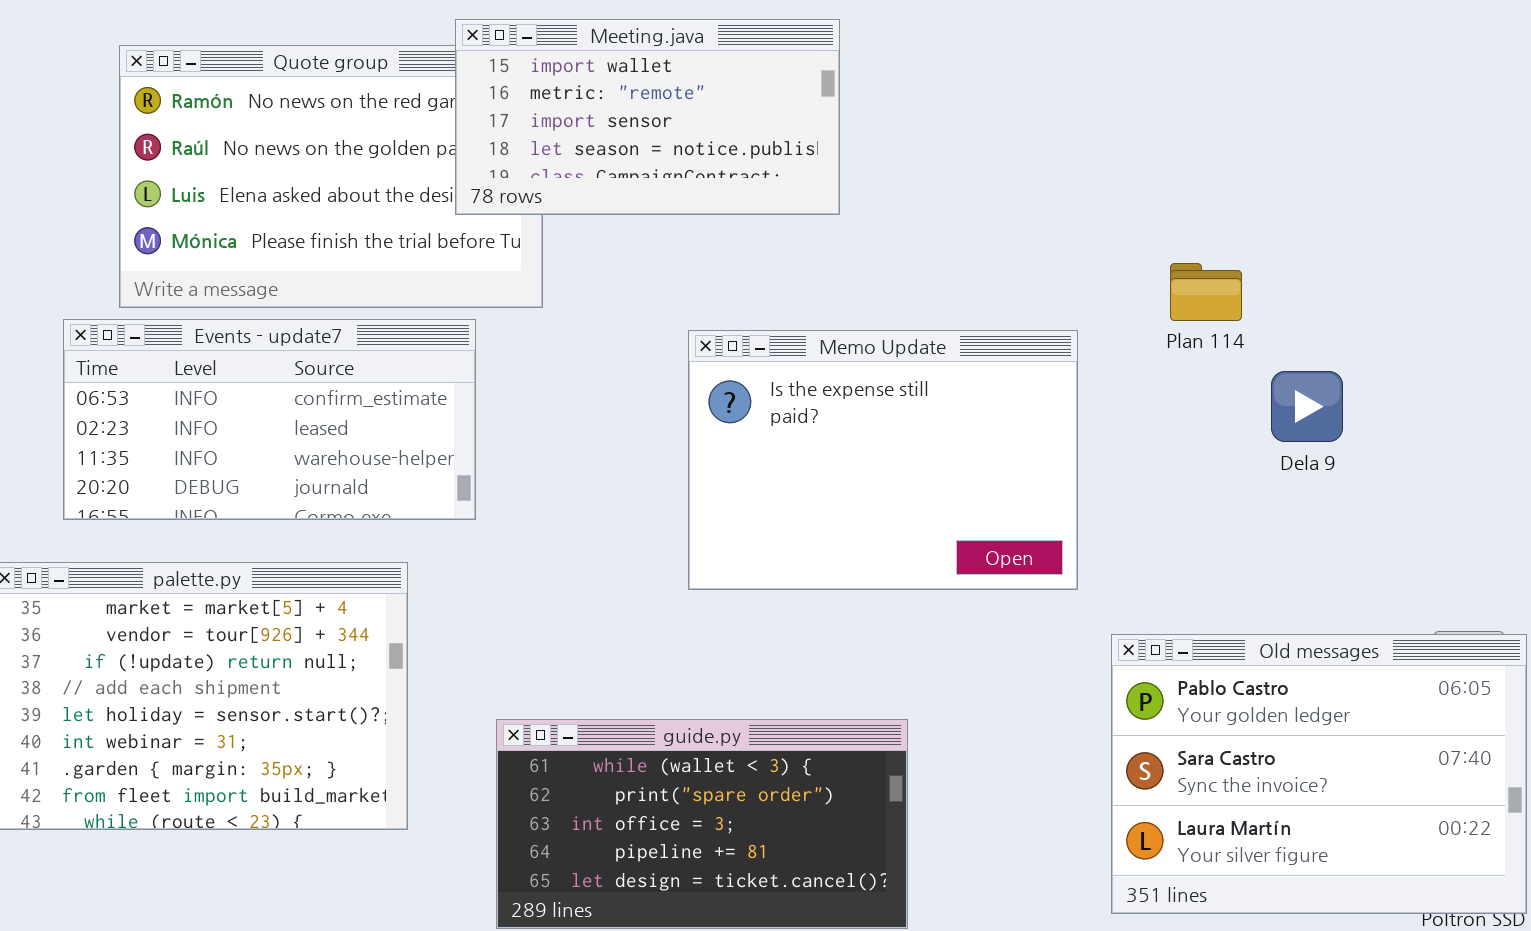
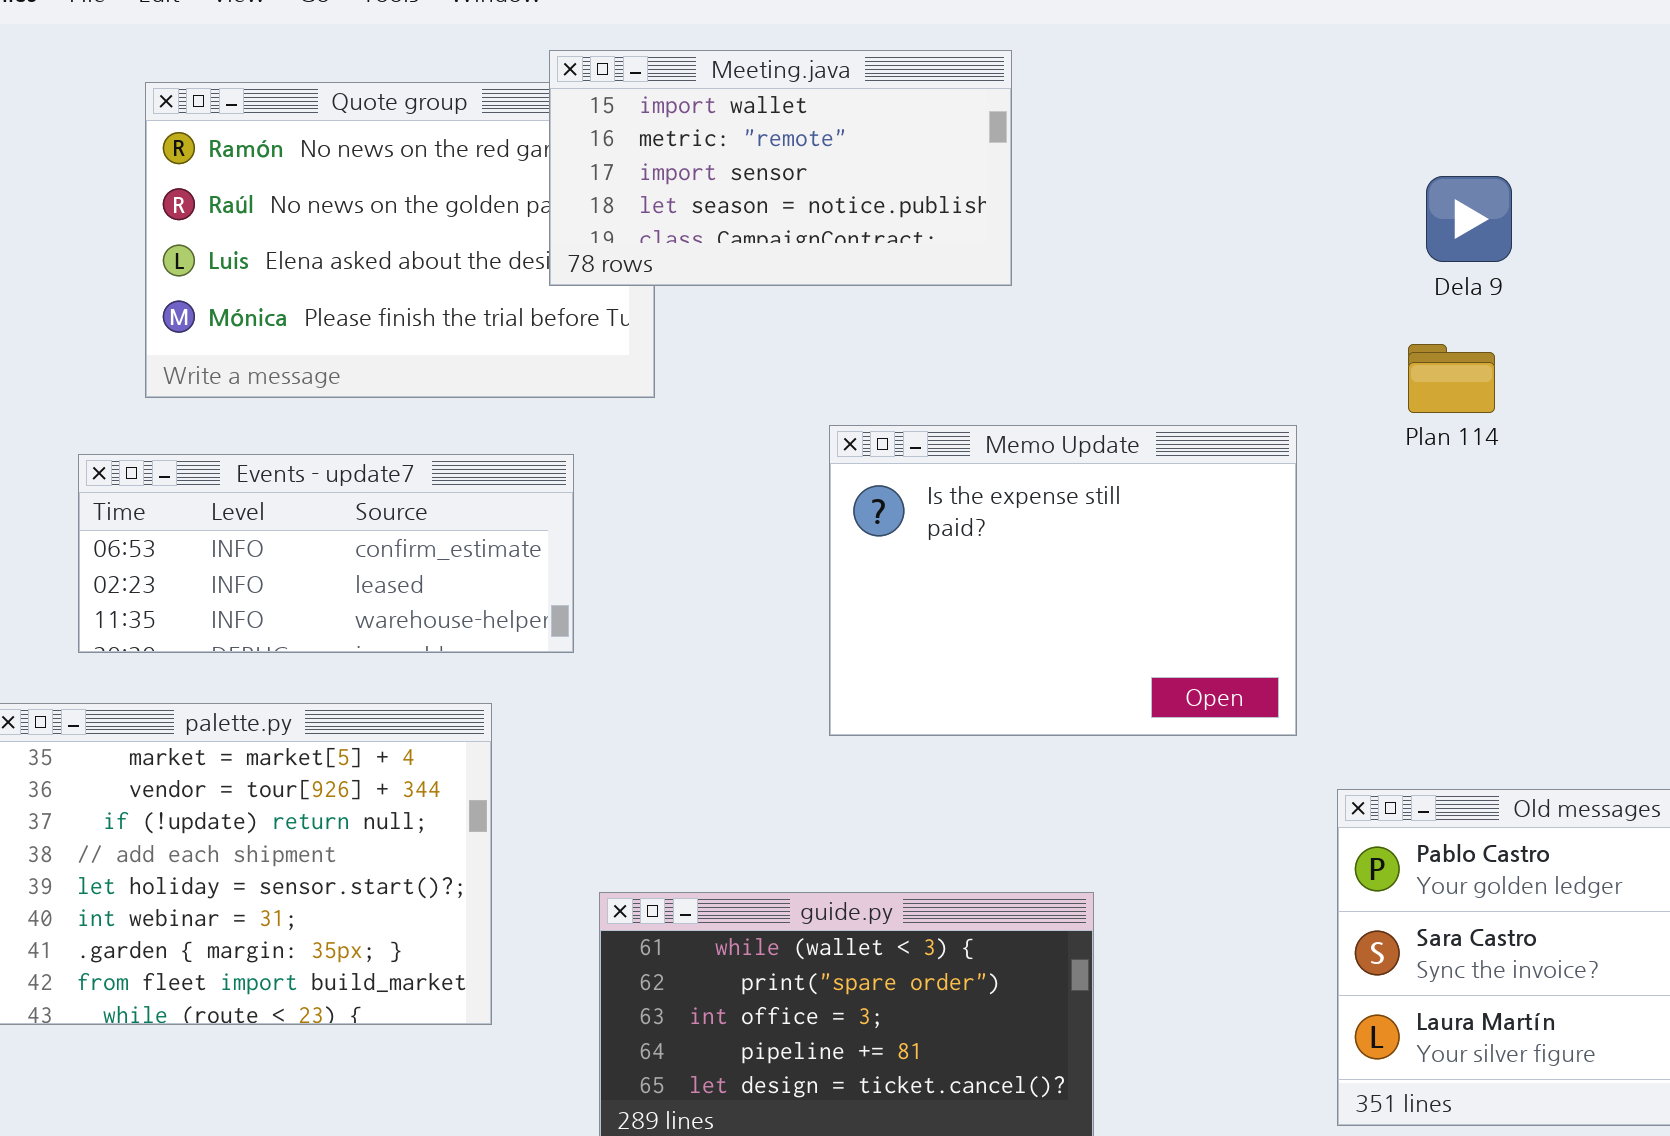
Events - update7: [63,319,476,520] -> [78,454,574,653], resized
Dela 9: [1271,371,1343,442] -> [1426,176,1512,262], moved

